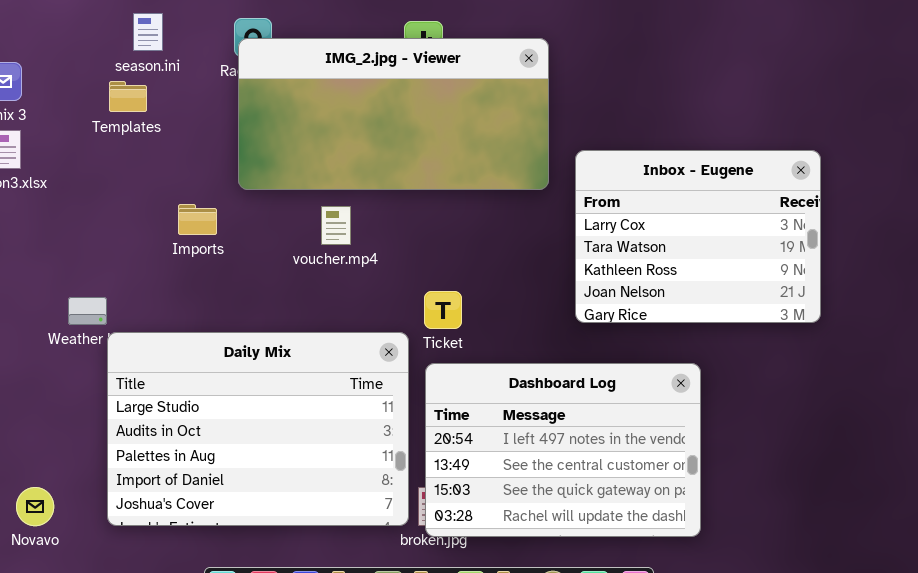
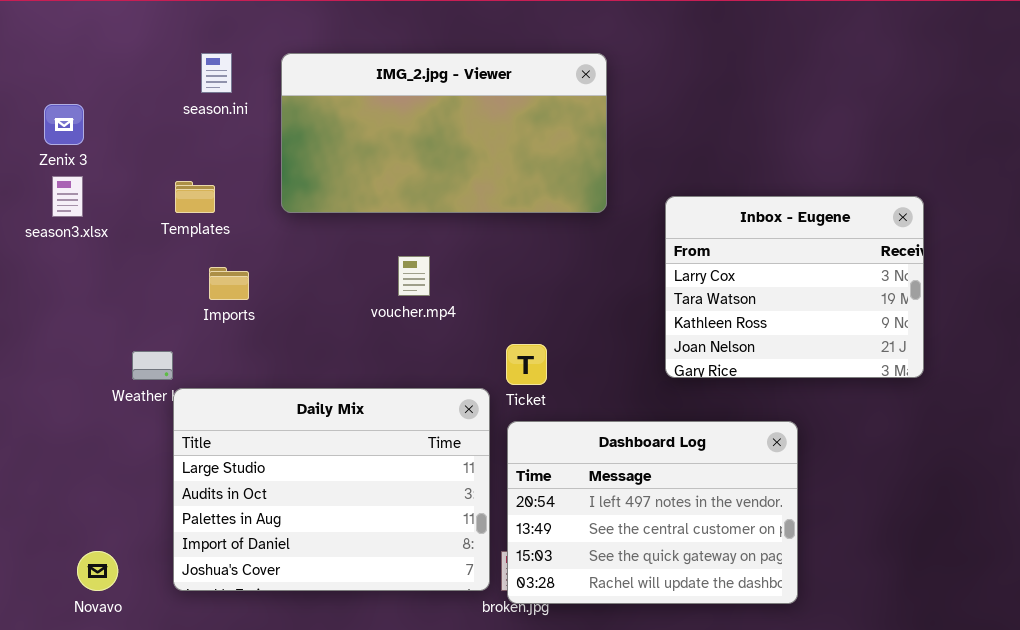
IMG_2.jpg - Viewer: [238,38,549,190] -> [281,53,607,213], moved
Templates: [109,81,147,112] -> [175,181,215,213], moved
Imports: [178,204,217,235] -> [209,267,249,300], moved

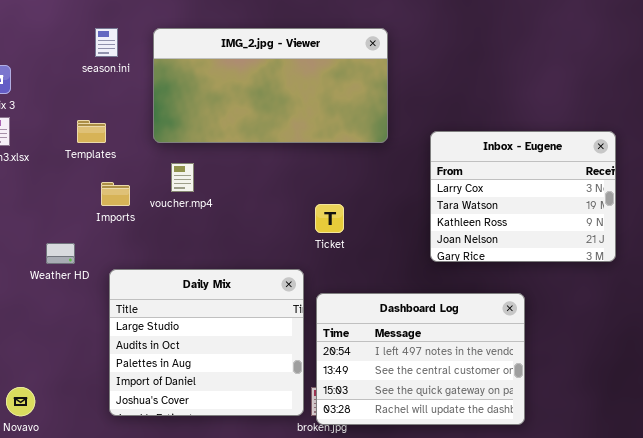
voucher.mp4: [398,256,430,296] -> [171,163,194,192], moved
Ticket: [506,344,547,385] -> [315,204,344,233], moved
Daily Mix: [173,388,490,591] -> [109,269,304,416], resized

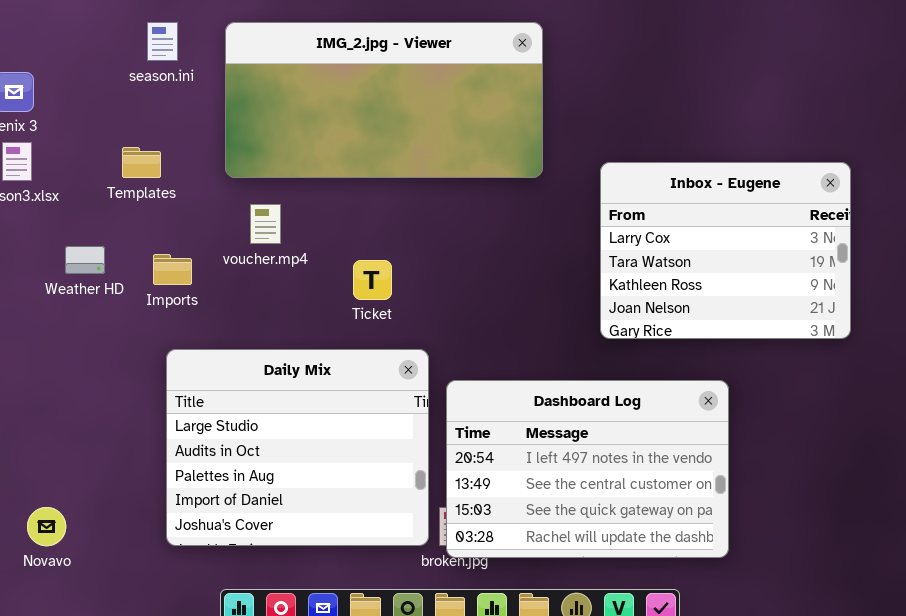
Imports: [101,182,130,206] -> [153,254,192,285], moved
Ticket: [315,204,344,233] -> [353,260,392,300], moved
Weather HD: [46,243,75,264] -> [65,246,105,274], moved

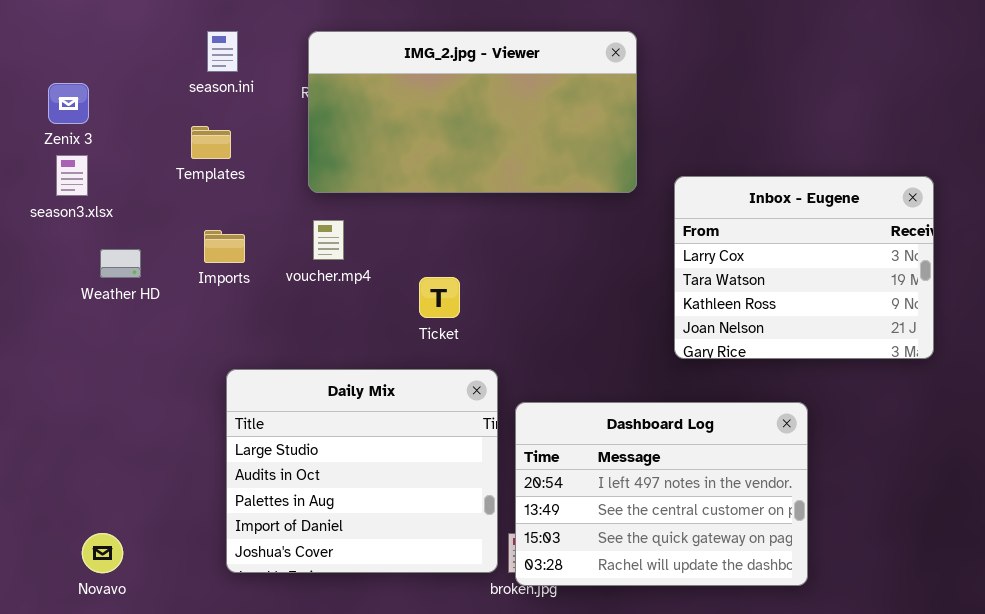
IMG_2.jpg - Viewer: [225,22,543,178] -> [308,31,637,193], moved
Templates: [122,147,161,178] -> [191,126,231,159], moved
Weather HD: [65,246,105,274] -> [100,249,141,278], moved
Imports: [153,254,192,285] -> [204,230,245,263], moved

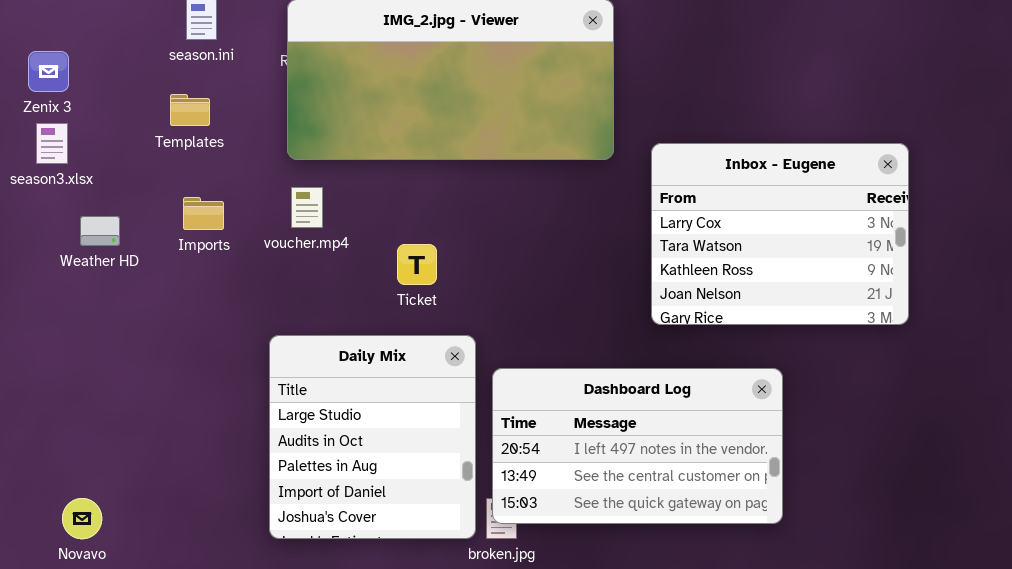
Daily Mix: [226,369,498,573] -> [269,335,476,539], resized
Dashboard Log: [515,402,808,586] -> [492,368,783,524], resized

